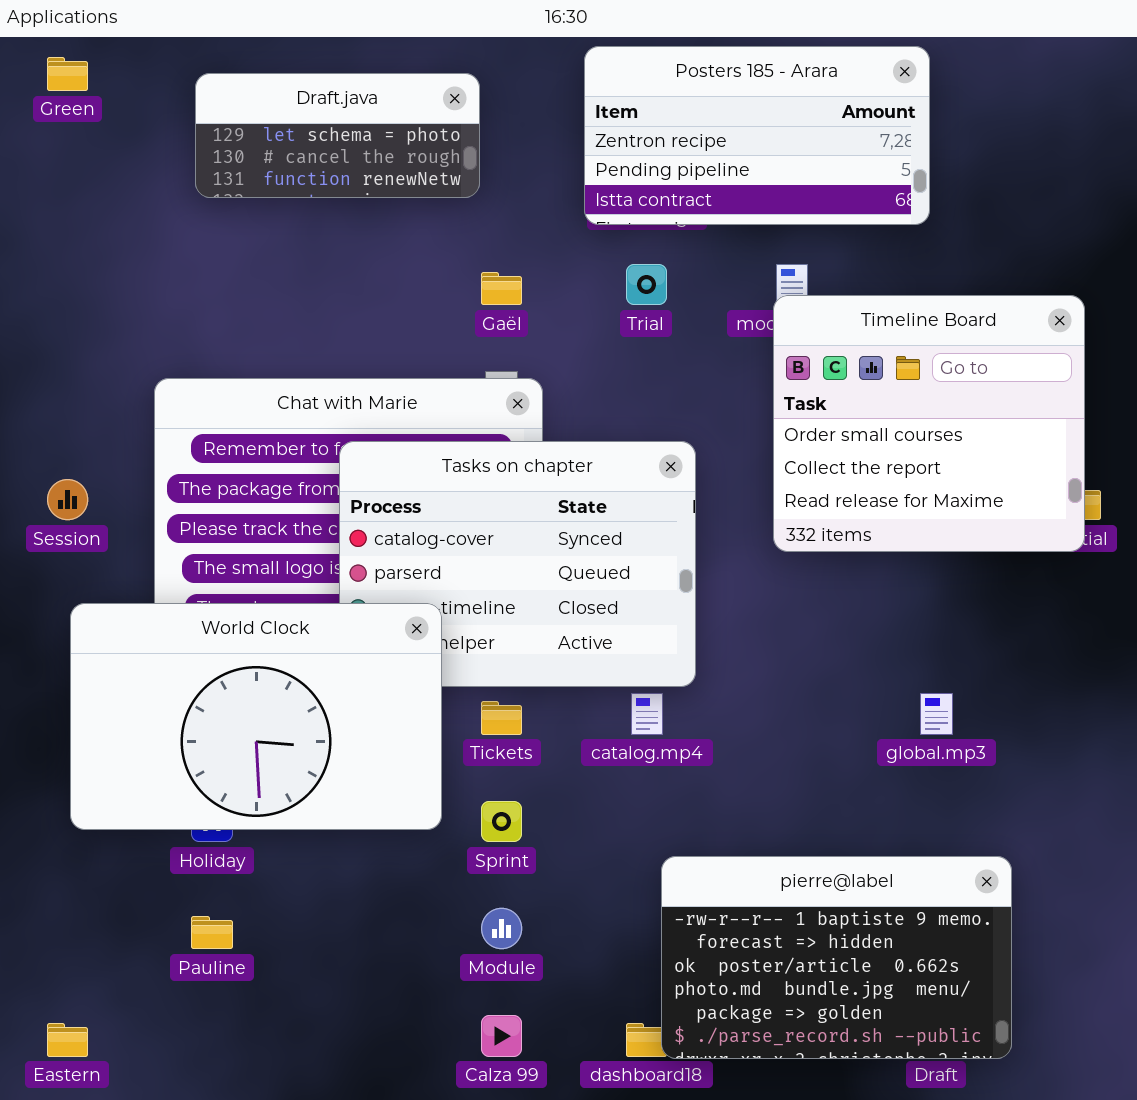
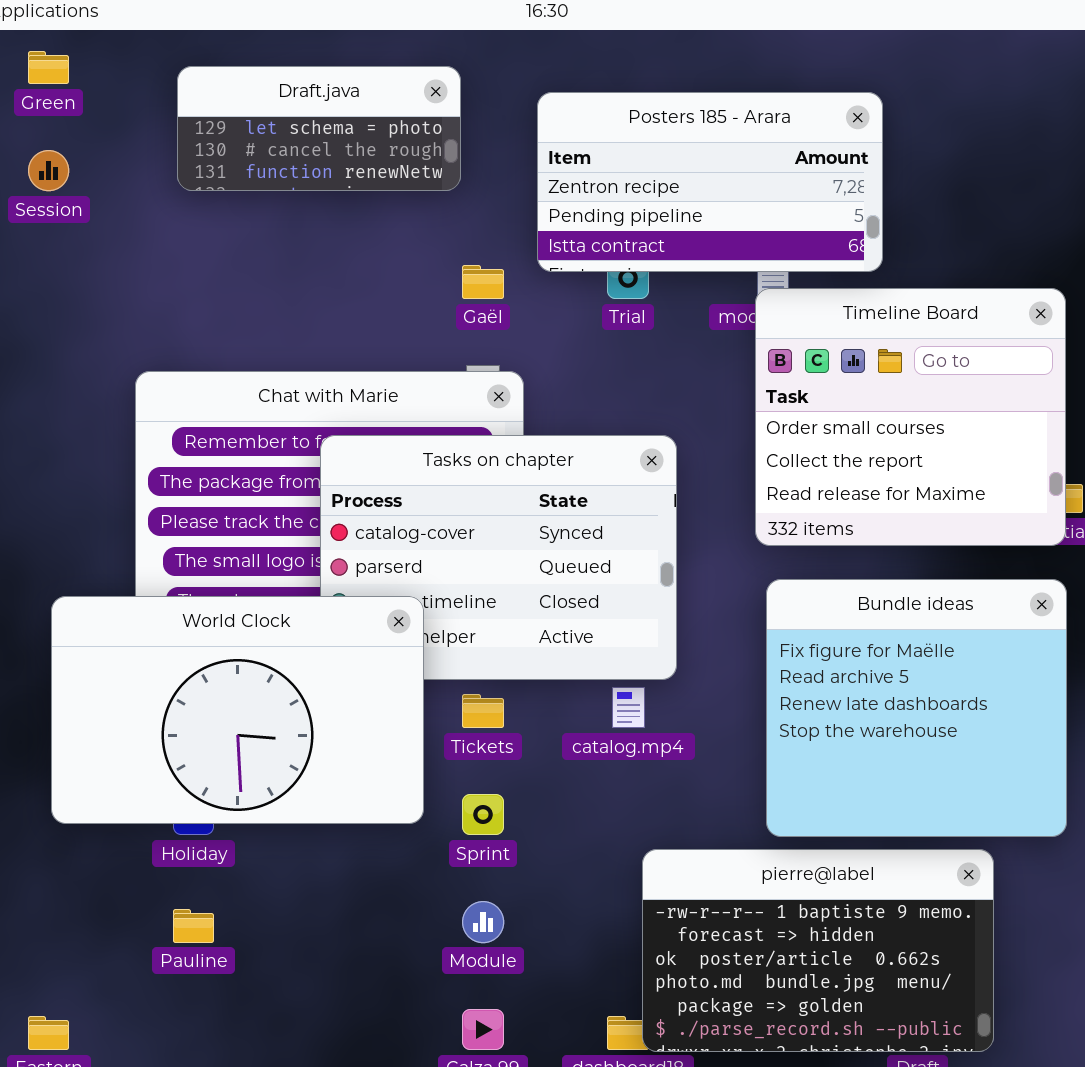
Posters 185 - Arara: [584,46,930,225] -> [537,92,883,272], moved
Session: [47,479,88,520] -> [28,150,69,191], moved
Bundle ideas: none -> [766,579,1067,837], opened

